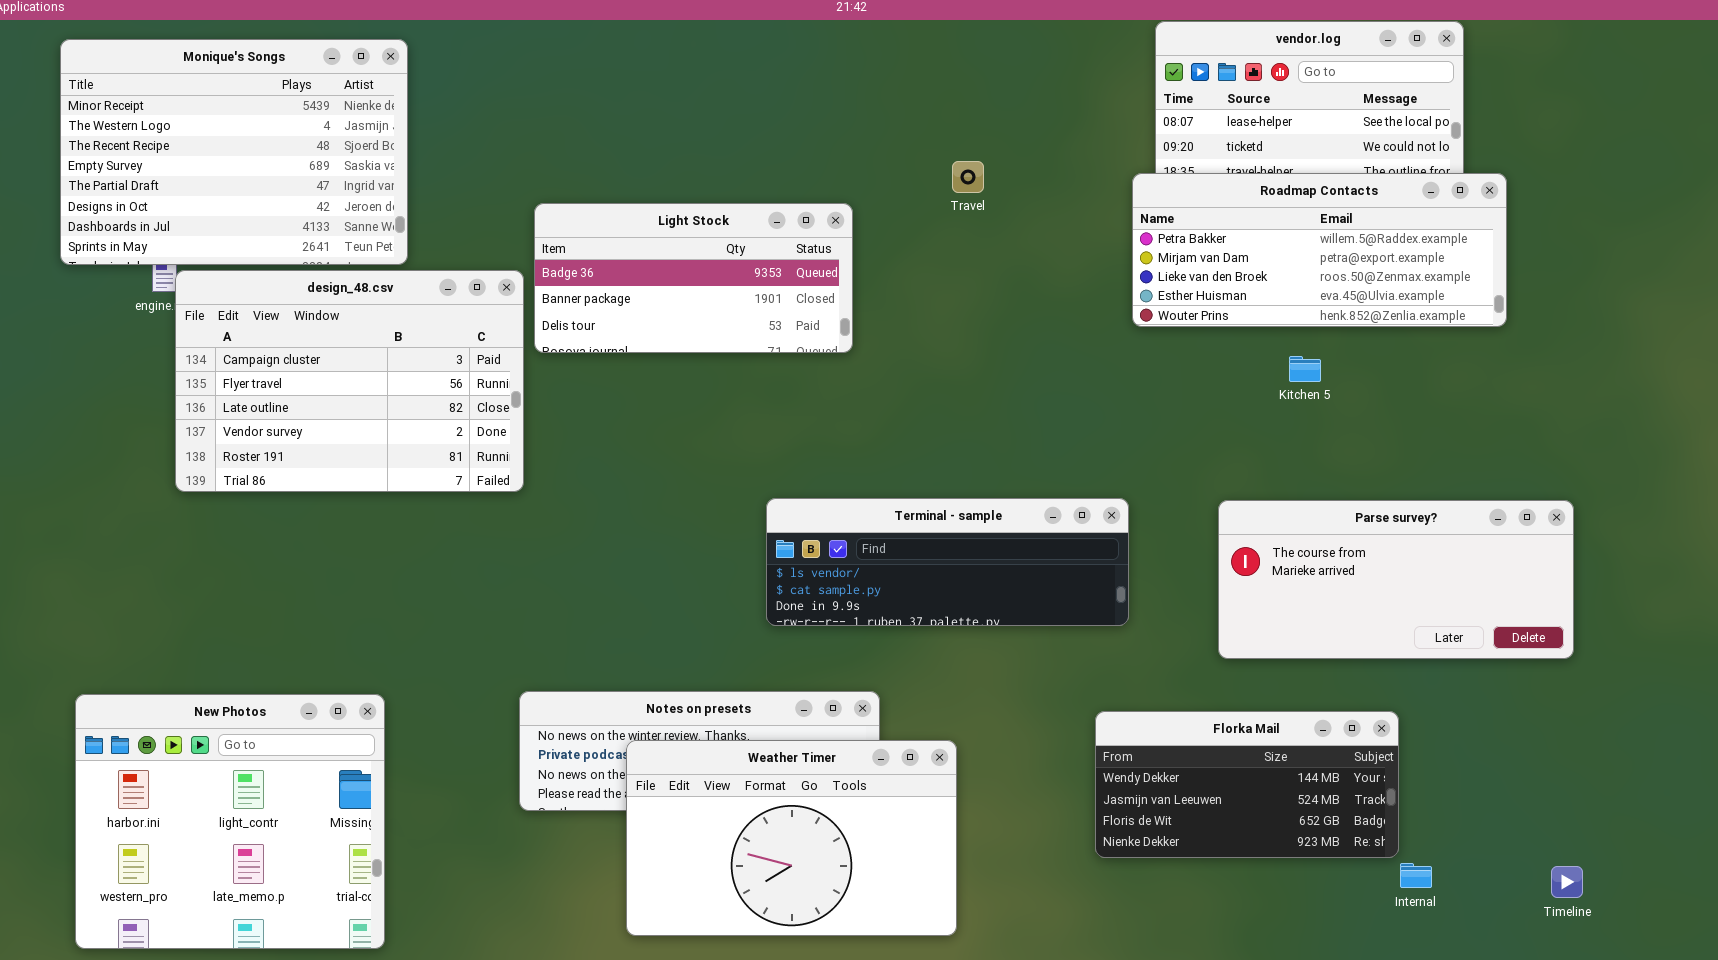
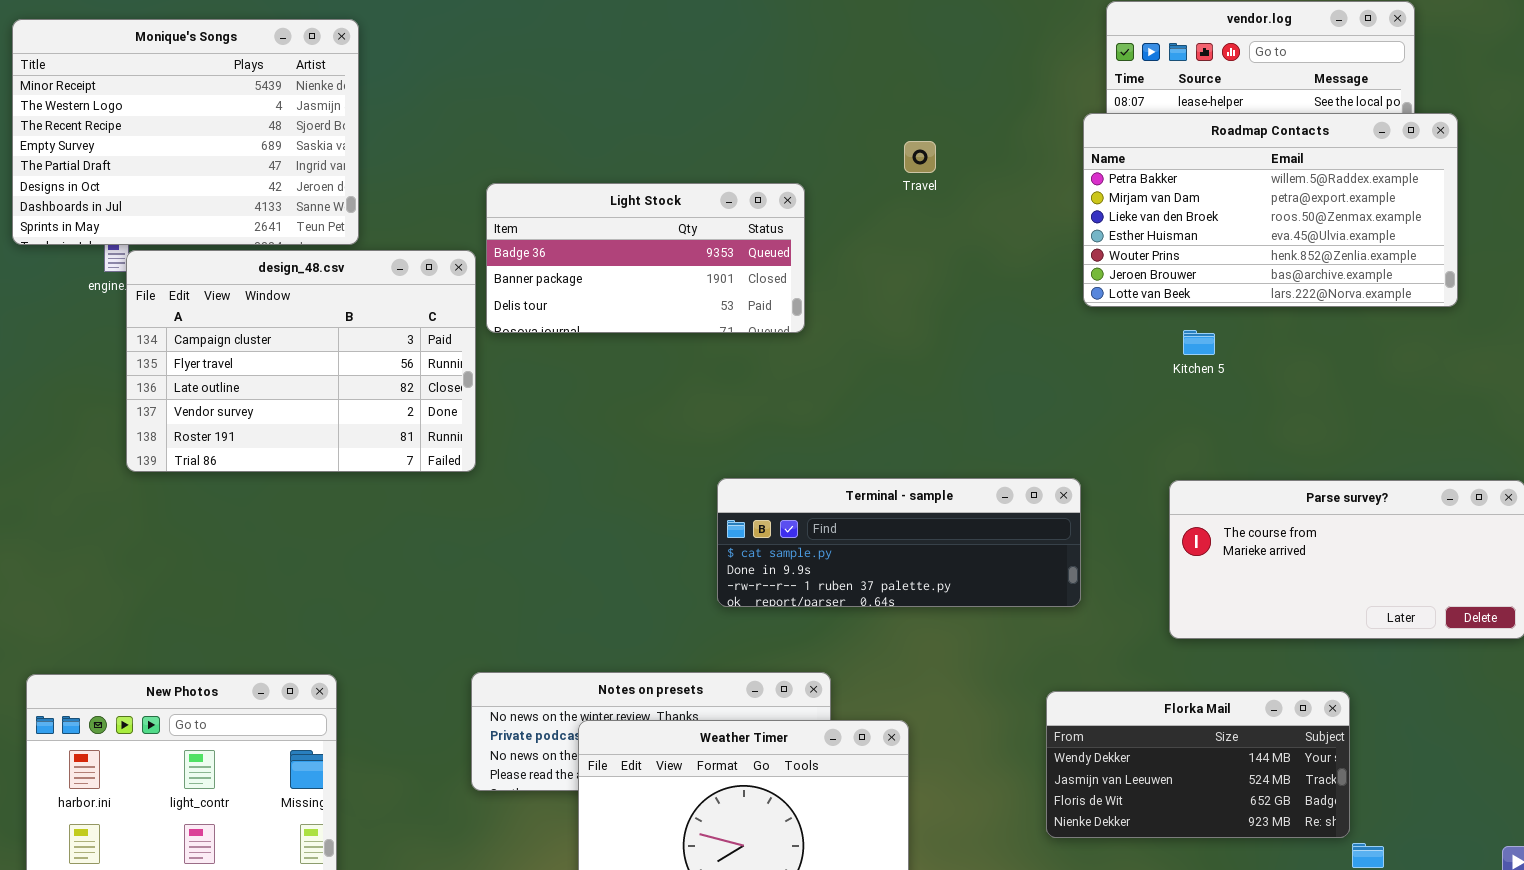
Roadmap Contacts: [1132,173,1507,327] -> [1083,113,1458,307], resized
Kitchen 5: [1289,356,1321,382] -> [1183,330,1215,355], moved
Terminal - sample: [766,498,1129,626] -> [717,478,1081,607], scrolled down 1 row

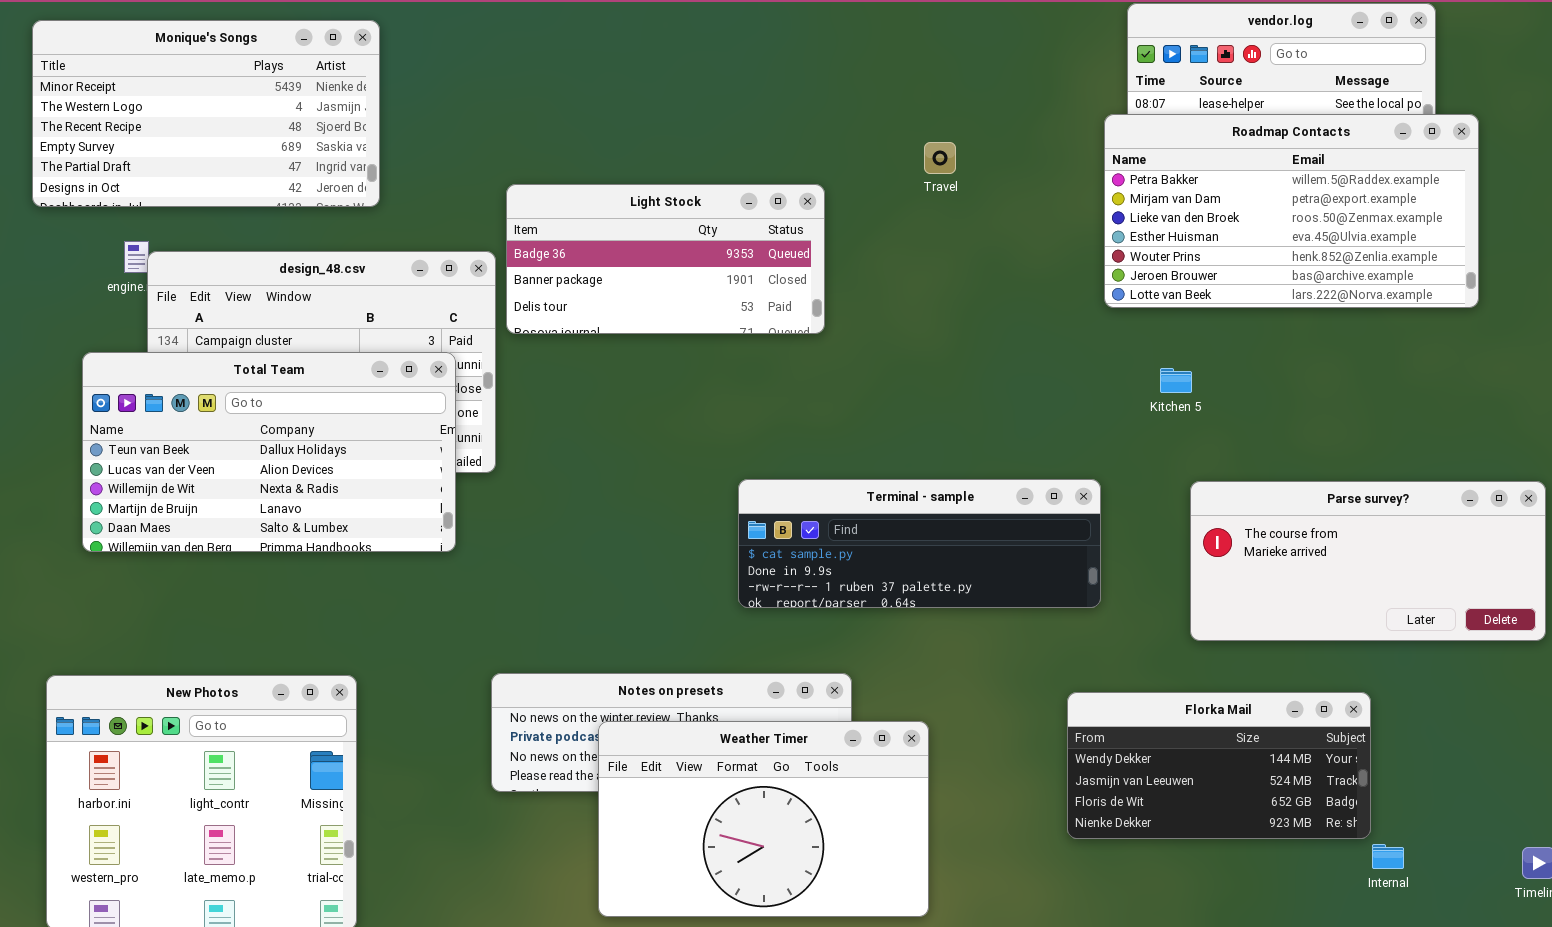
Monique's Songs: [12,19,359,245] -> [32,20,380,207], resized
Kitchen 5: [1183,330,1215,355] -> [1160,368,1192,393], moved
Total Team: none -> [82,352,456,552], opened

